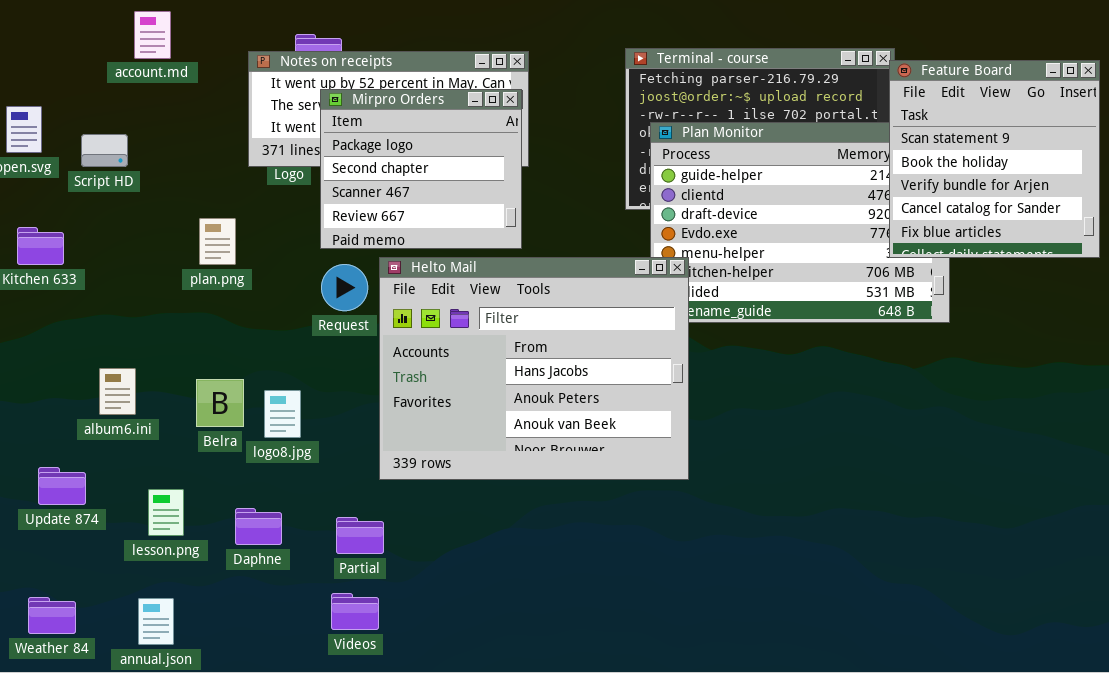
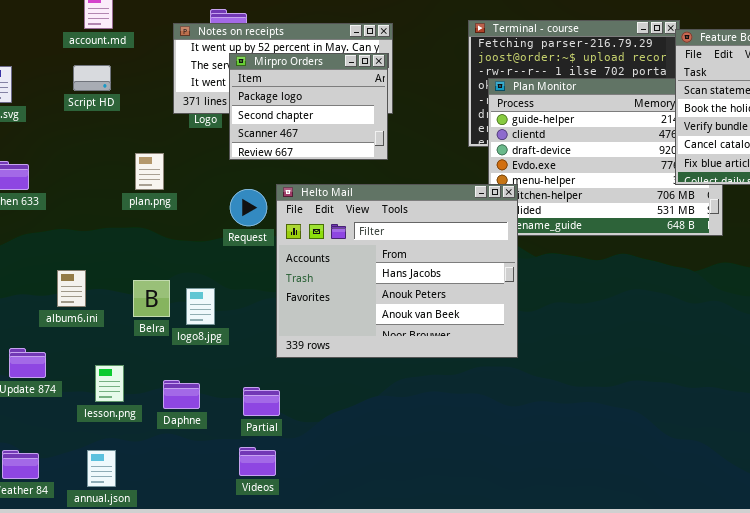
Mirpro Orders: [320,89,522,249] -> [229,53,388,160], resized
Script HD: [81,134,128,167] -> [73,65,111,91], moved

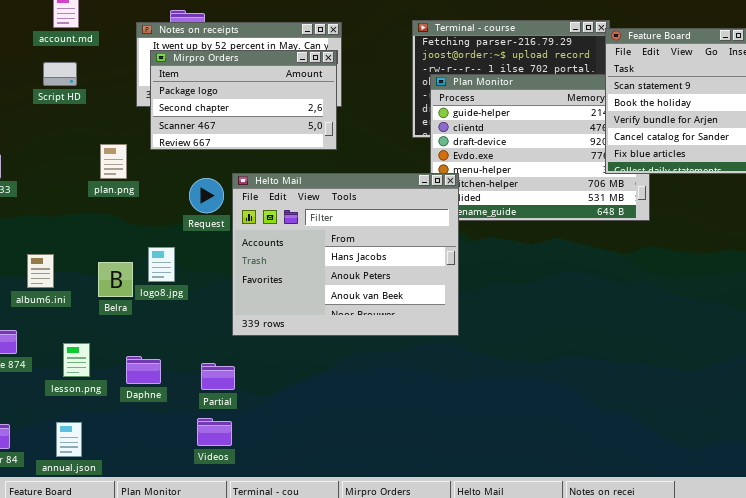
Mirpro Orders: [229,53,388,160] -> [150,50,337,150], resized
logo8.jpg: [186,288,215,325] -> [148,247,175,282], moved

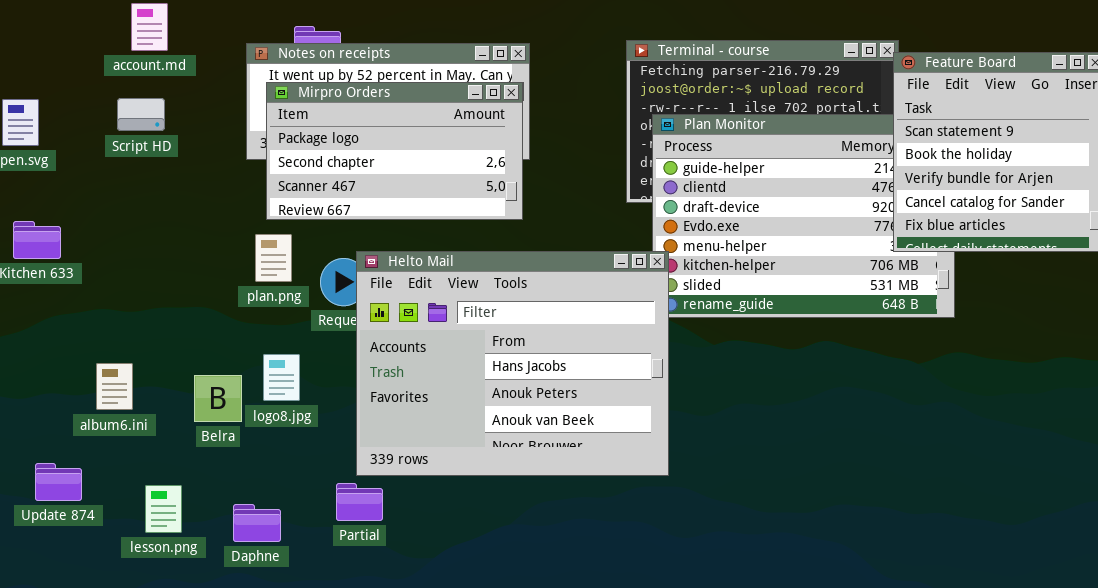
plan.png: [100,144,127,179] -> [255,234,292,282], moved
Helto Mail: [232,173,459,336] -> [356,251,669,476], moved
Partial: [201,363,235,390] -> [336,483,383,521], moved

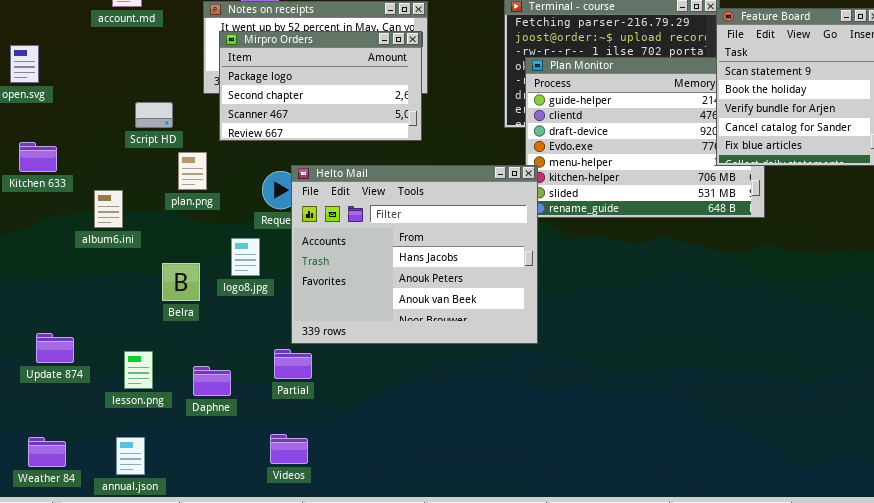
Script HD: [117,98,165,131] -> [135,102,173,128], moved
plan.png: [255,234,292,282] -> [178,152,207,190], moved
logo8.jpg: [263,354,300,401] -> [231,238,260,276], moved
album6.ini: [96,363,133,410] -> [94,190,123,228], moved

